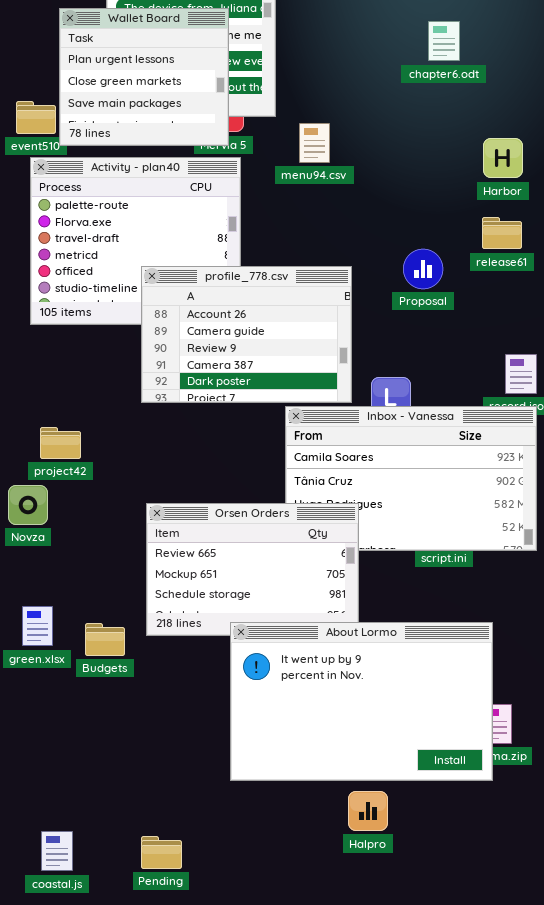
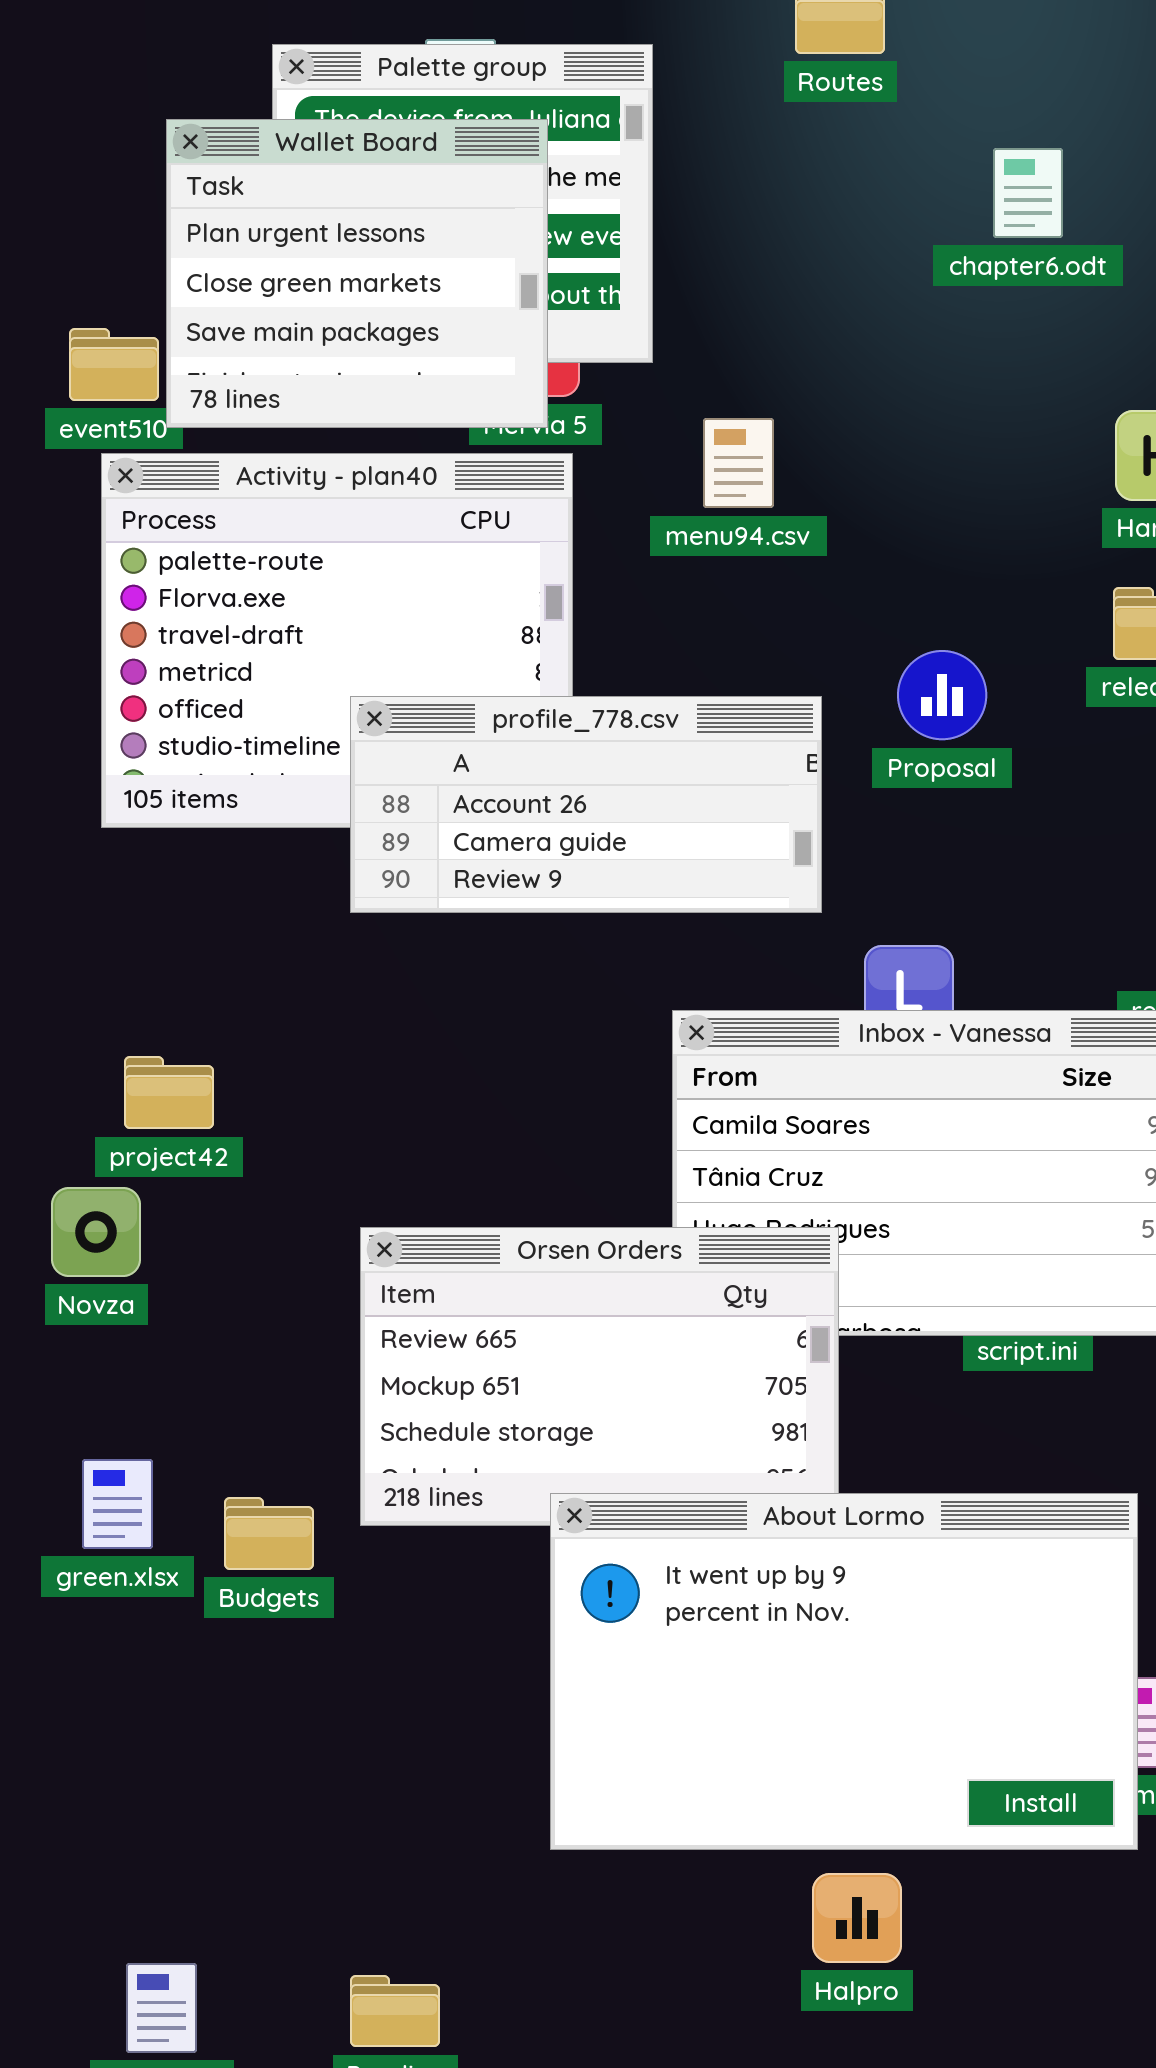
menu94.csv: [299,123,330,163] -> [703,418,774,508], moved
Proposal: [403,249,443,289] -> [897,650,987,740], moved
profile_778.csv: [141,266,352,403] -> [350,696,822,913], resized

